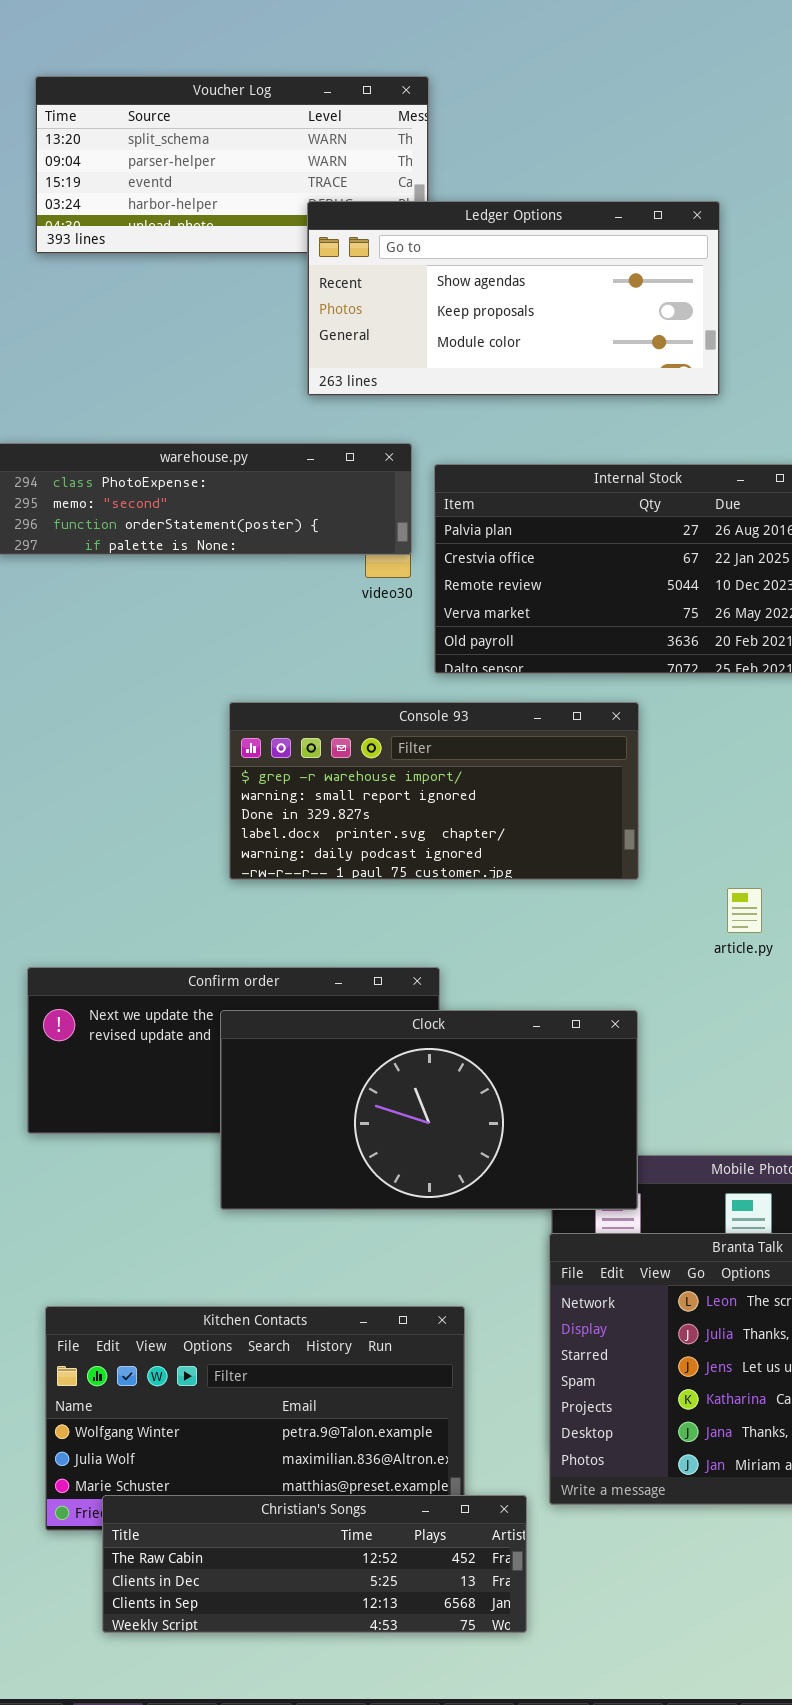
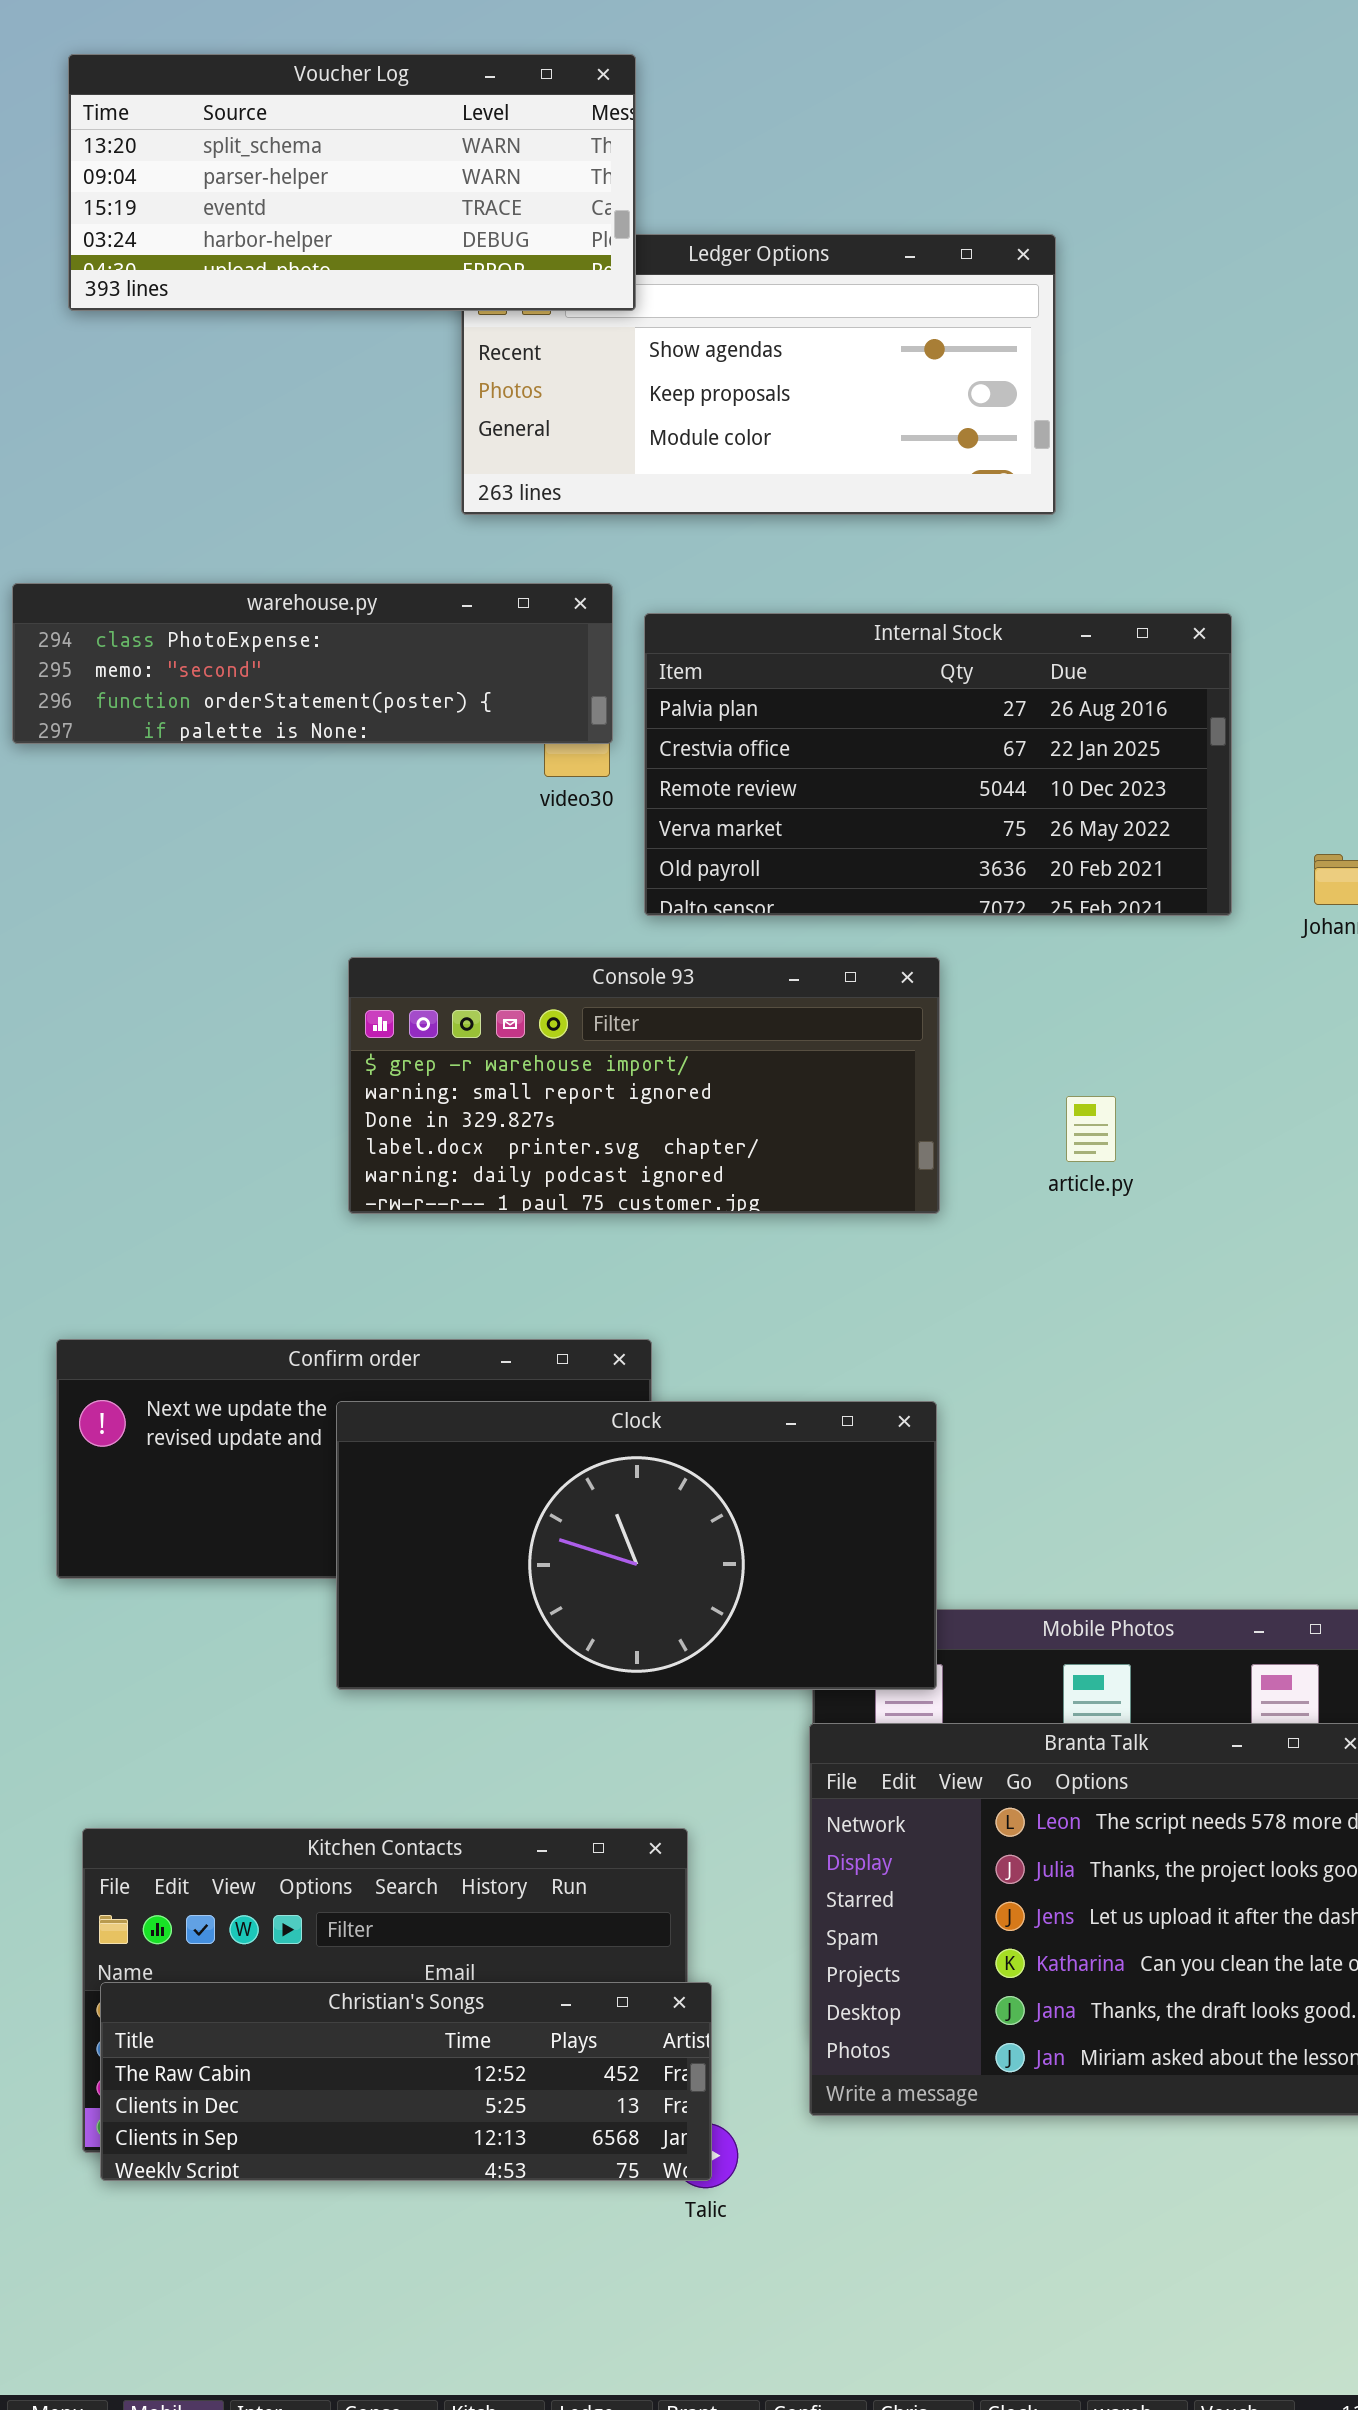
Voucher Log: [35,76,429,254] -> [68,54,636,311], raised
article.py: [727,888,762,933] -> [1066,1096,1116,1162], moved
Christian's Songs: [102,1495,527,1633] -> [100,1982,712,2181], moved

